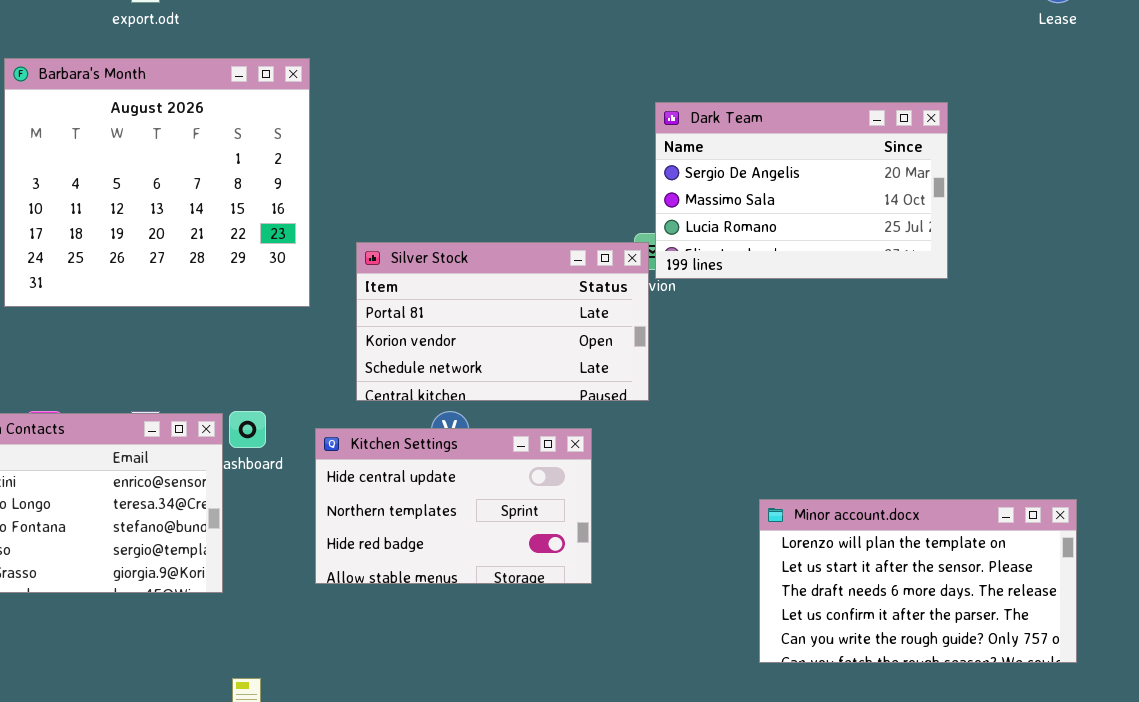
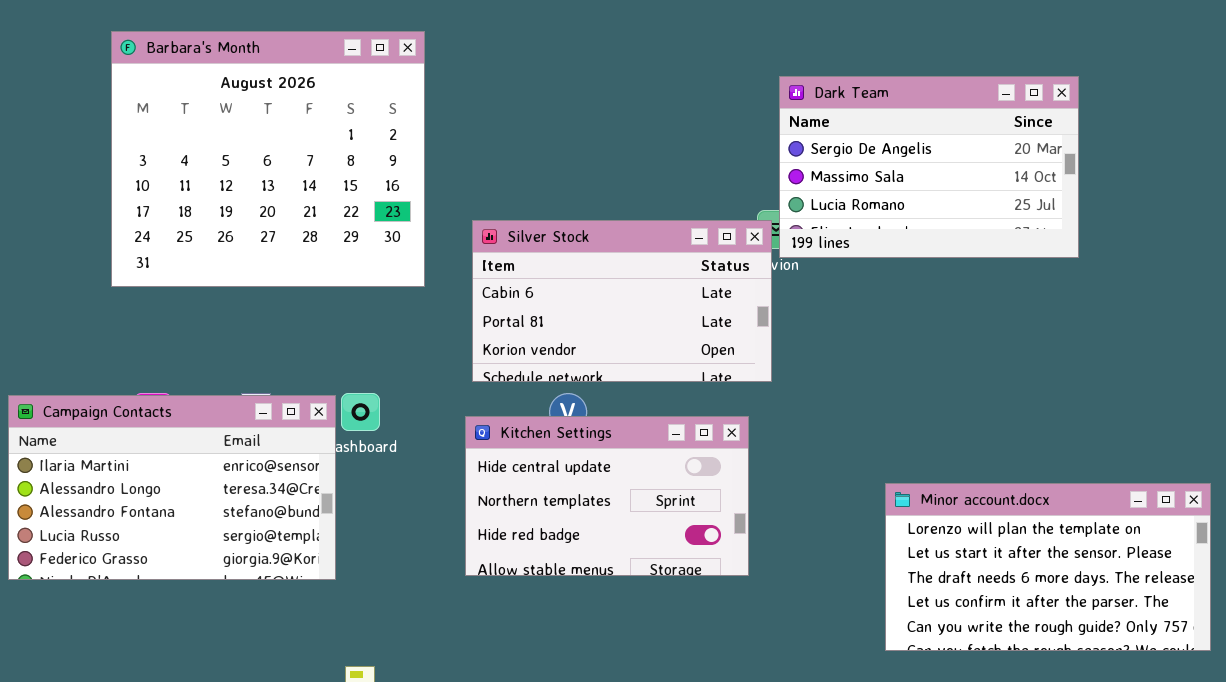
Silver Stock: [356,242,649,401] -> [472,220,772,382], scrolled up 1 row
Kitchen Settings: [315,428,592,584] -> [465,416,749,576], moved

